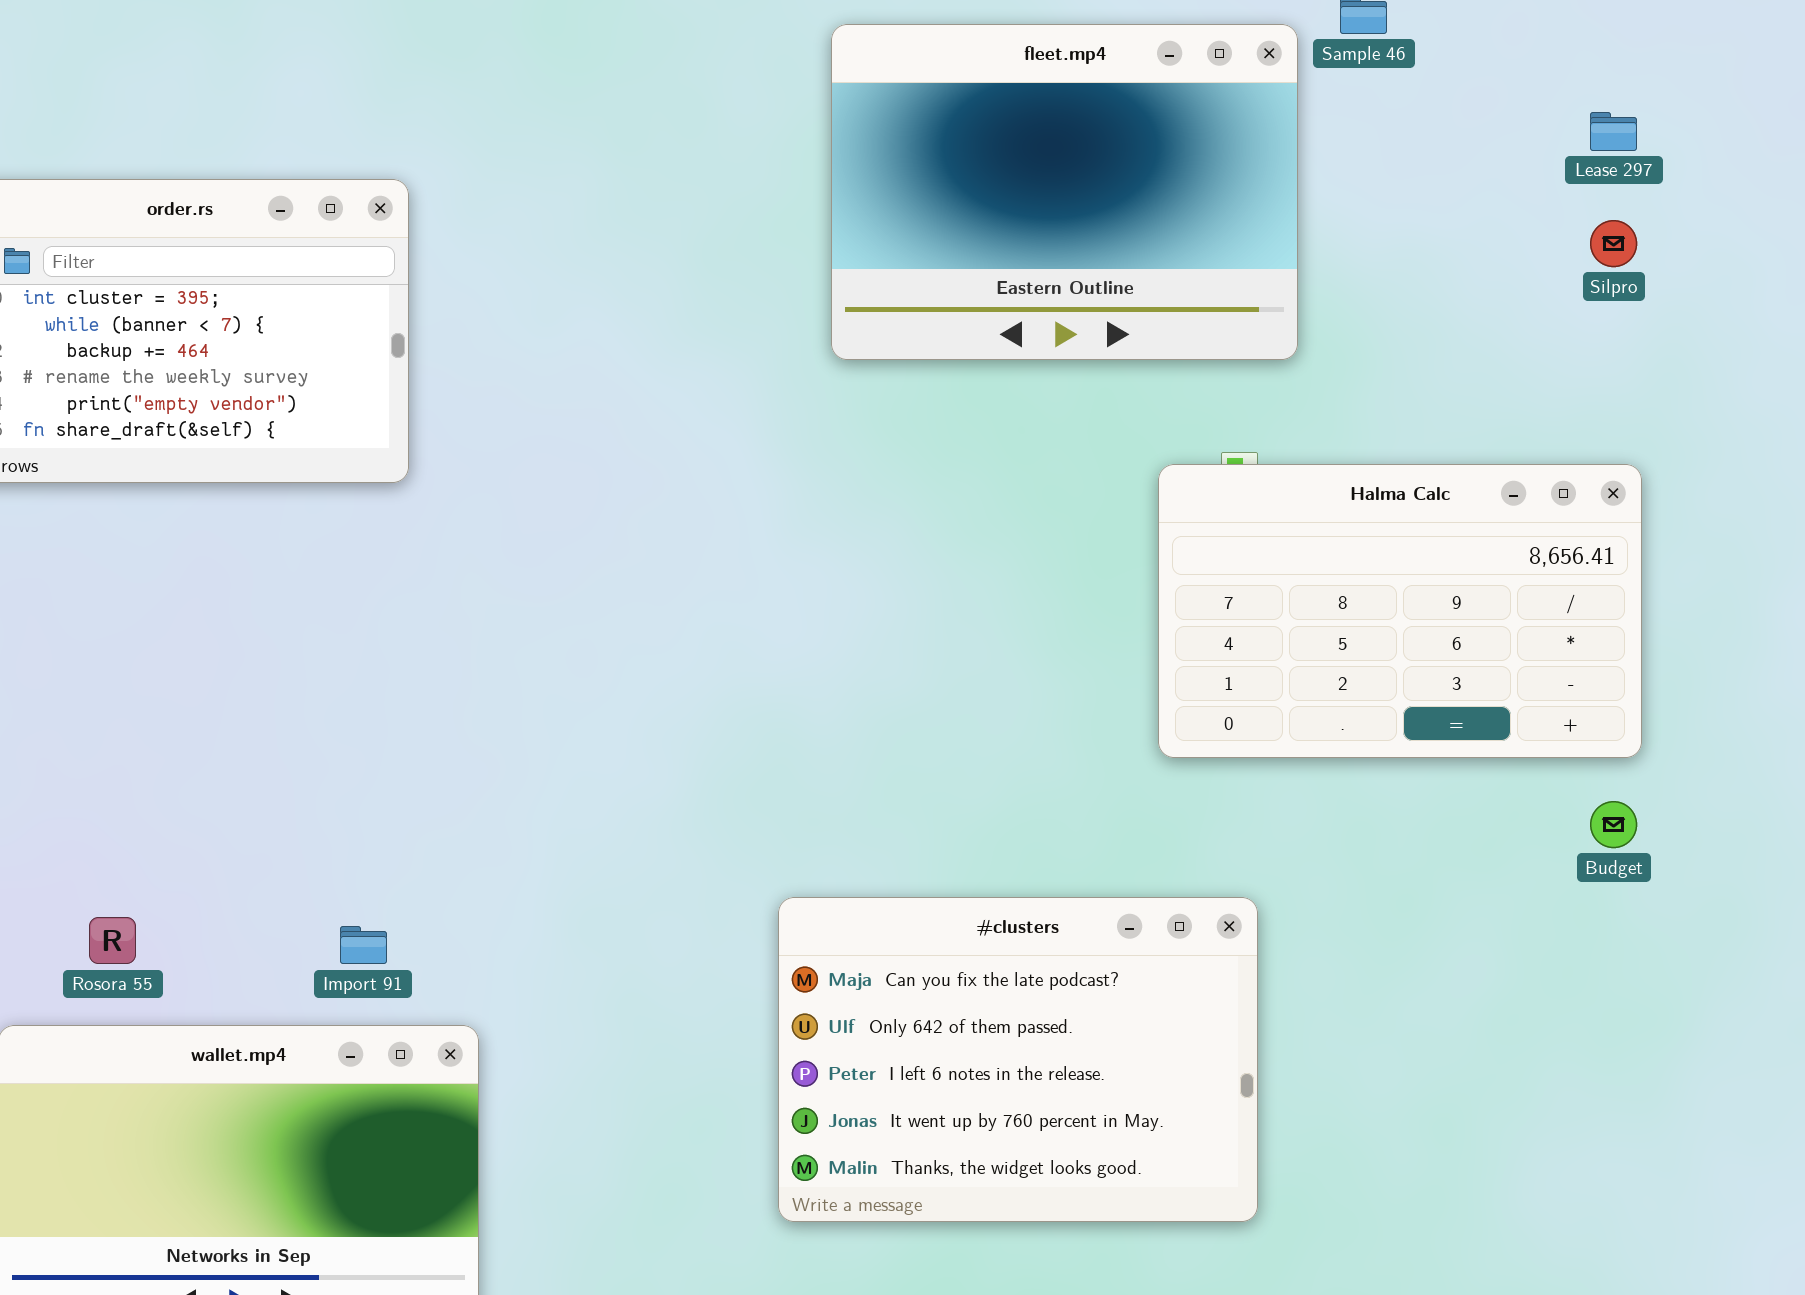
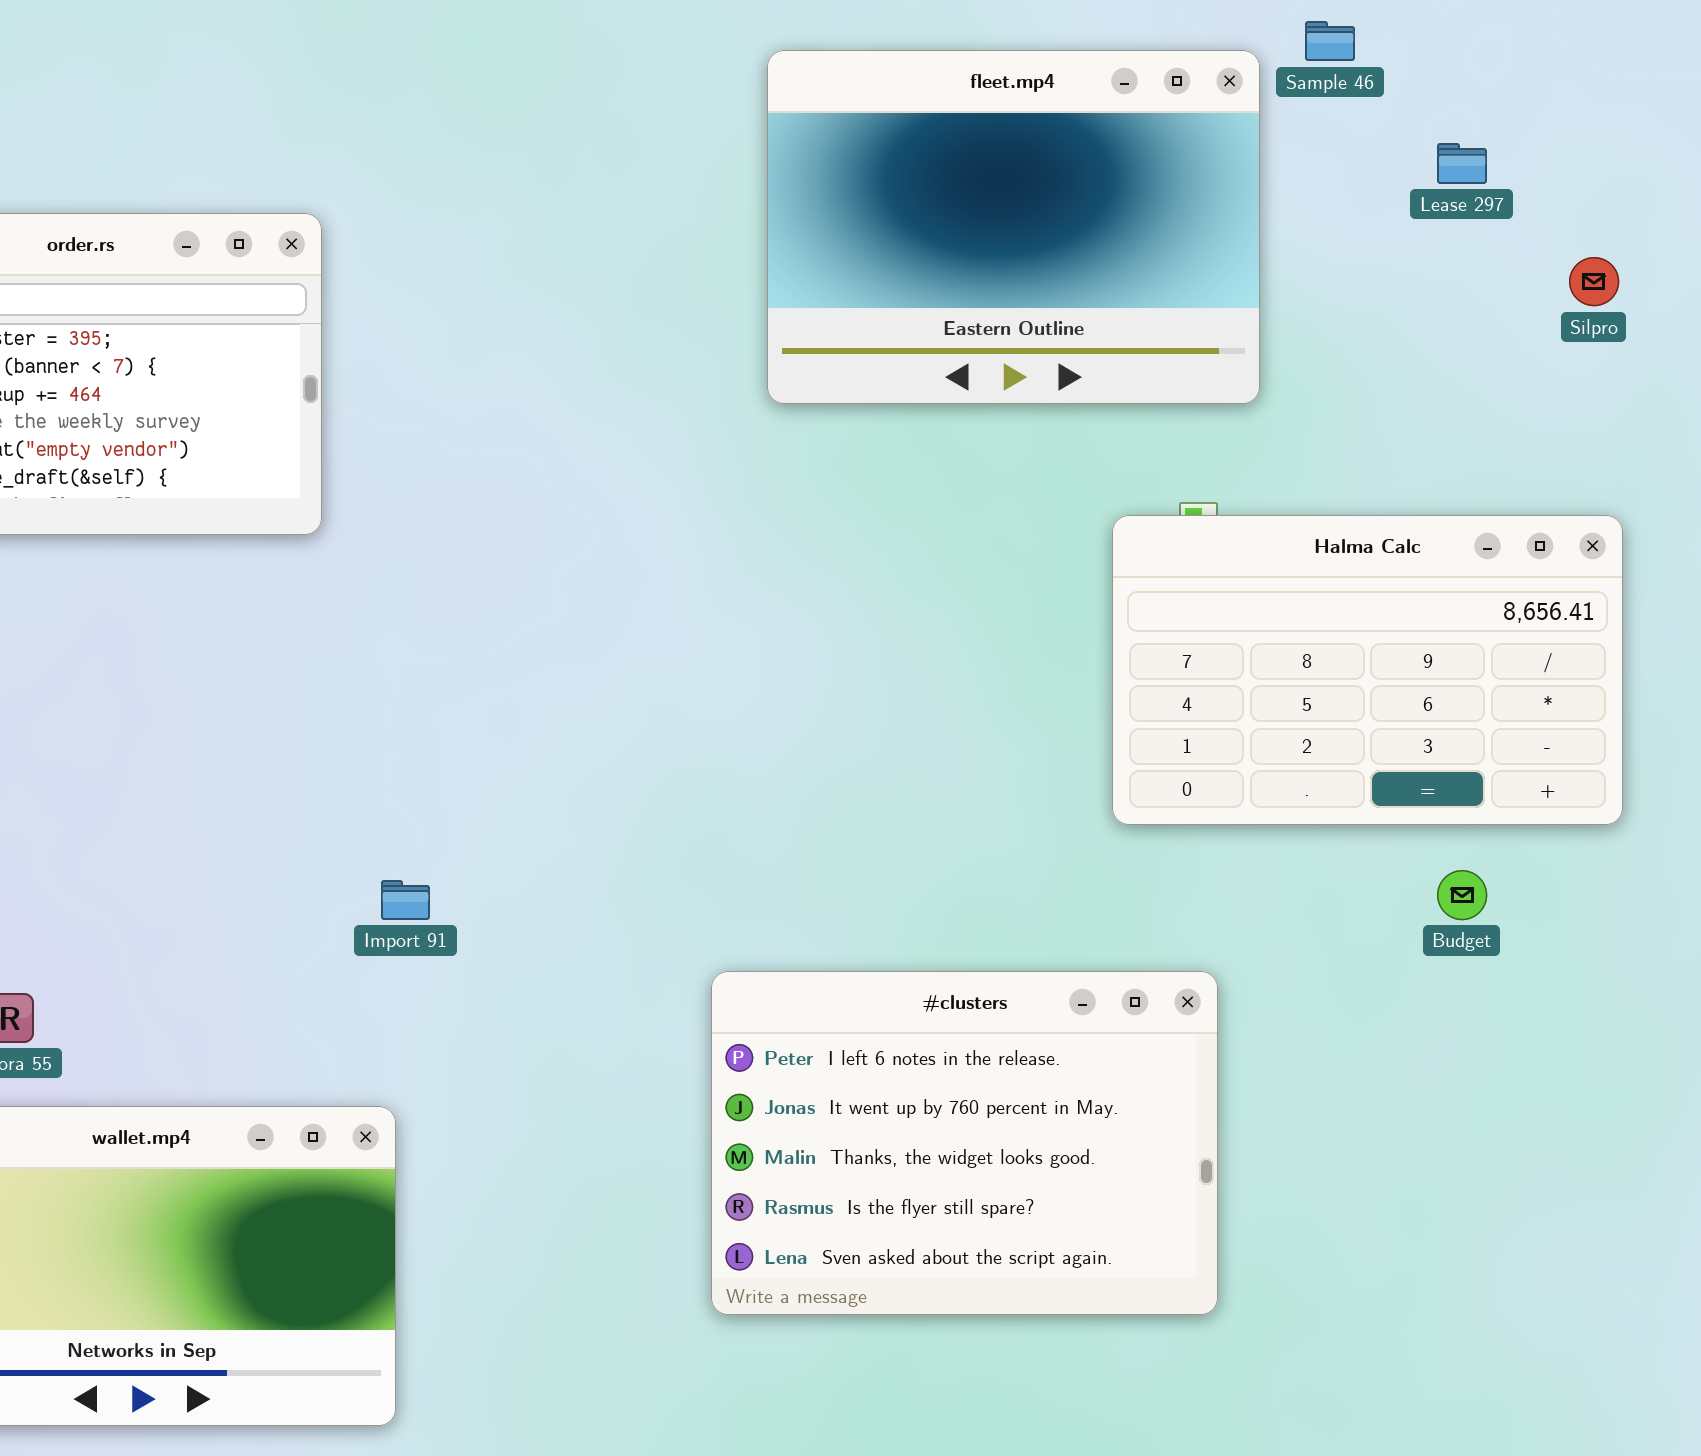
Lease 297: [1590,112,1637,151] -> [1437,143,1487,184], moved
Budget: [1590,801,1637,848] -> [1437,870,1487,920], moved
#clusters: [778,897,1258,1222] -> [711,971,1218,1315], scrolled down 2 rows
Import 91: [340,926,387,964] -> [381,880,430,920], moved

